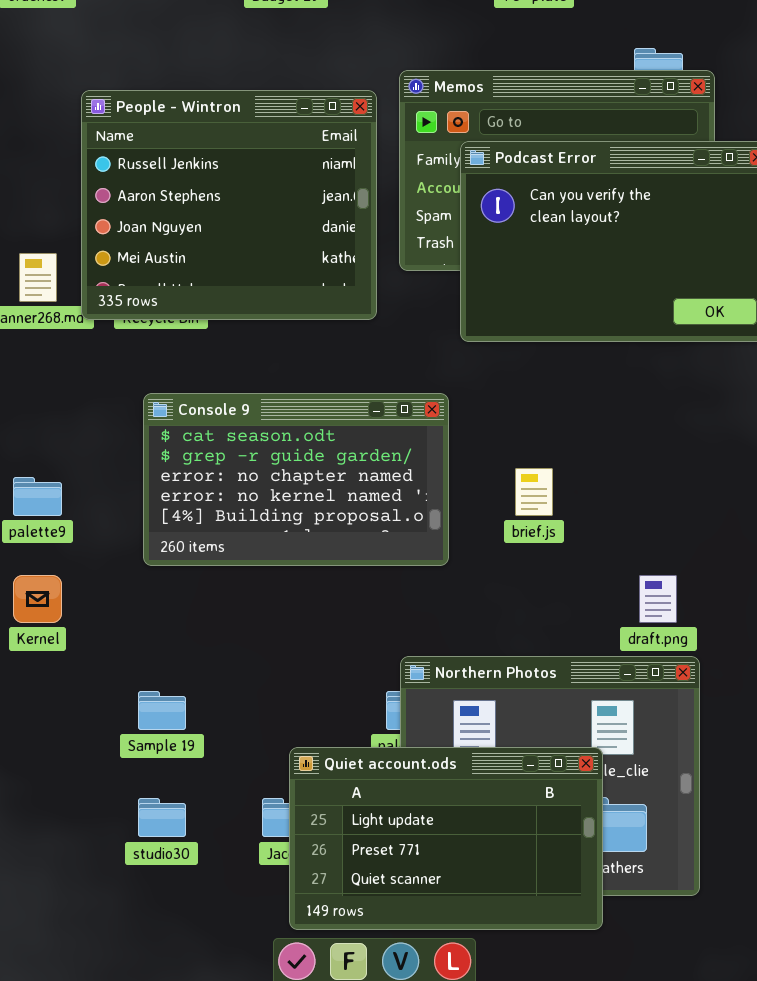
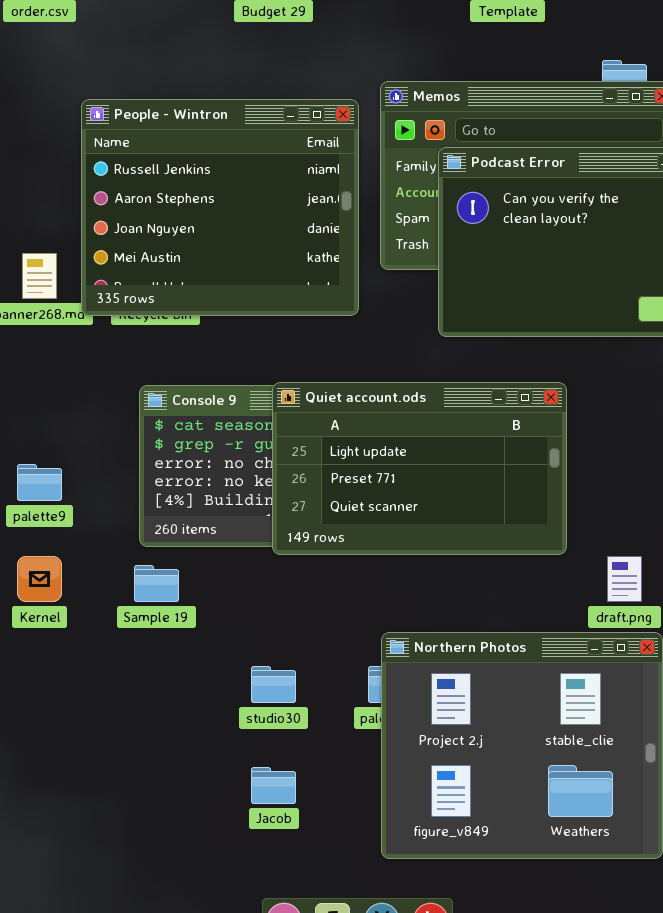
Sample 19: [138,691,186,730] -> [134,565,179,602], moved
Quiet account.ods: [289,747,603,930] -> [272,382,567,555], moved
studio30: [138,798,186,837] -> [251,666,296,703], moved

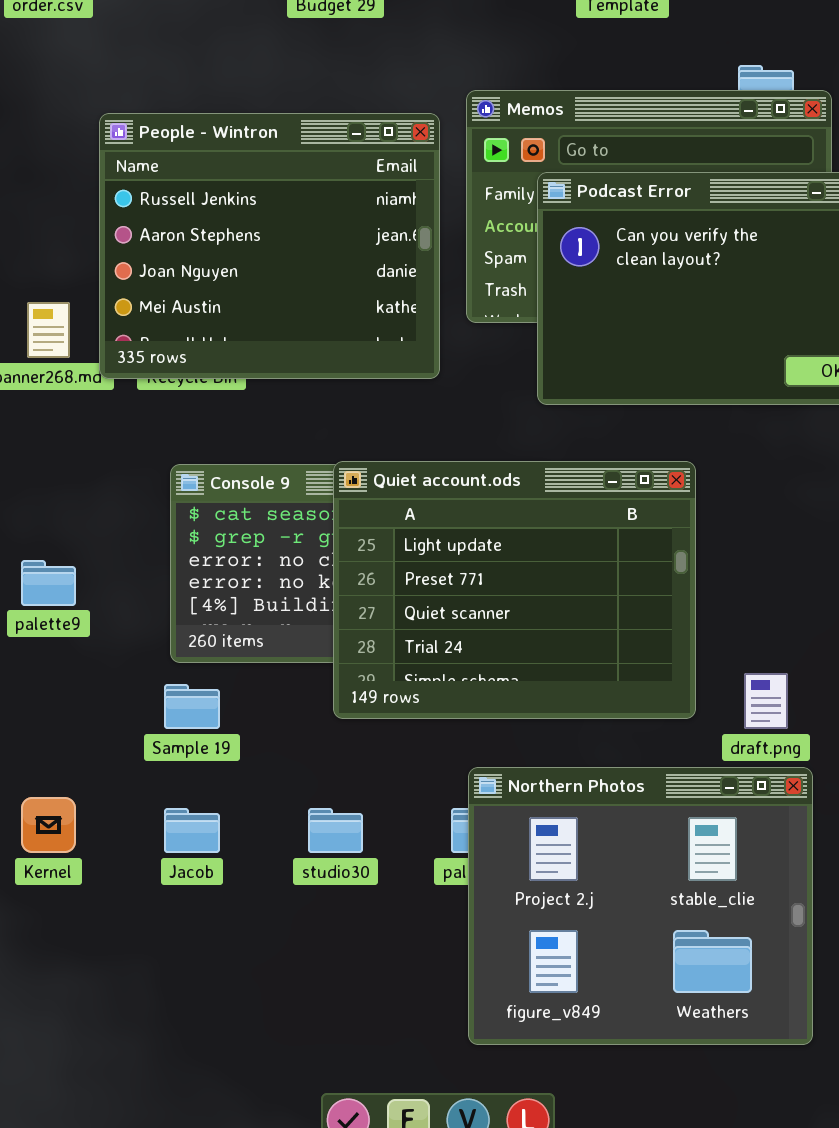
Quiet account.ods: [272,382,567,555] -> [333,461,696,719], resized
Kernel: [17,556,62,602] -> [21,797,76,853], moved
Jacob: [251,767,296,804] -> [164,808,220,853], moved

